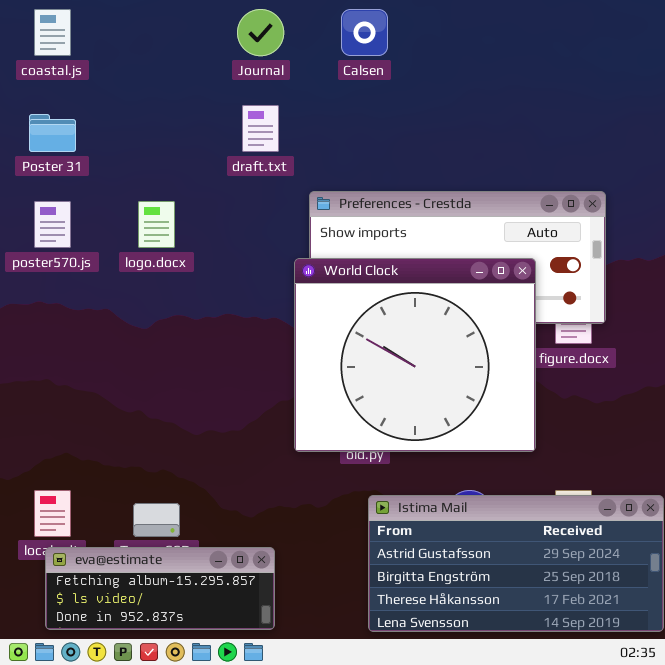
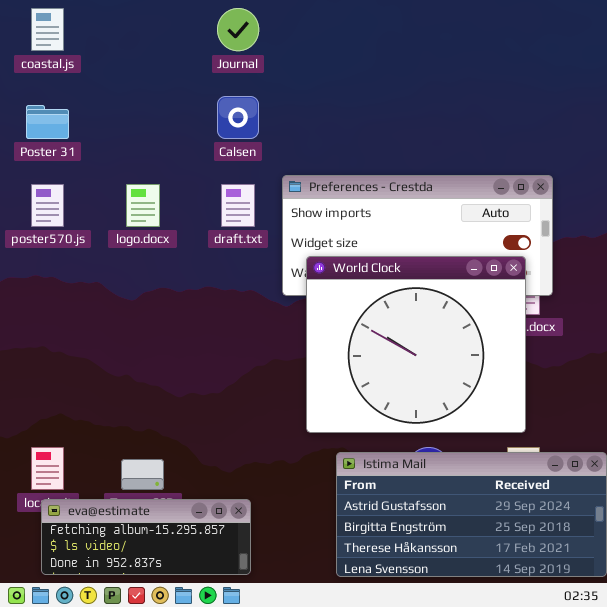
Calsen: [341,9,388,56] -> [217,96,259,139], moved
draft.txt: [242,105,279,152] -> [221,184,255,227], moved
World Clock: [294,258,536,452] -> [306,256,526,433], moved

